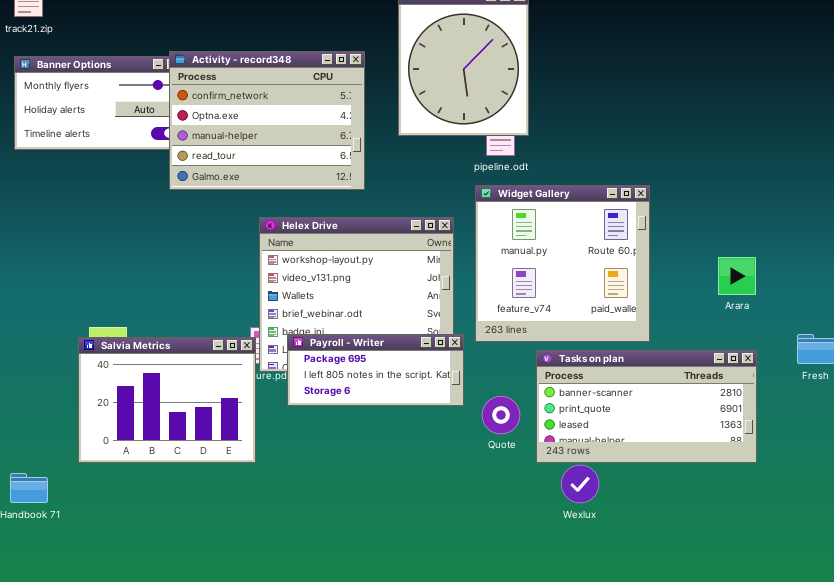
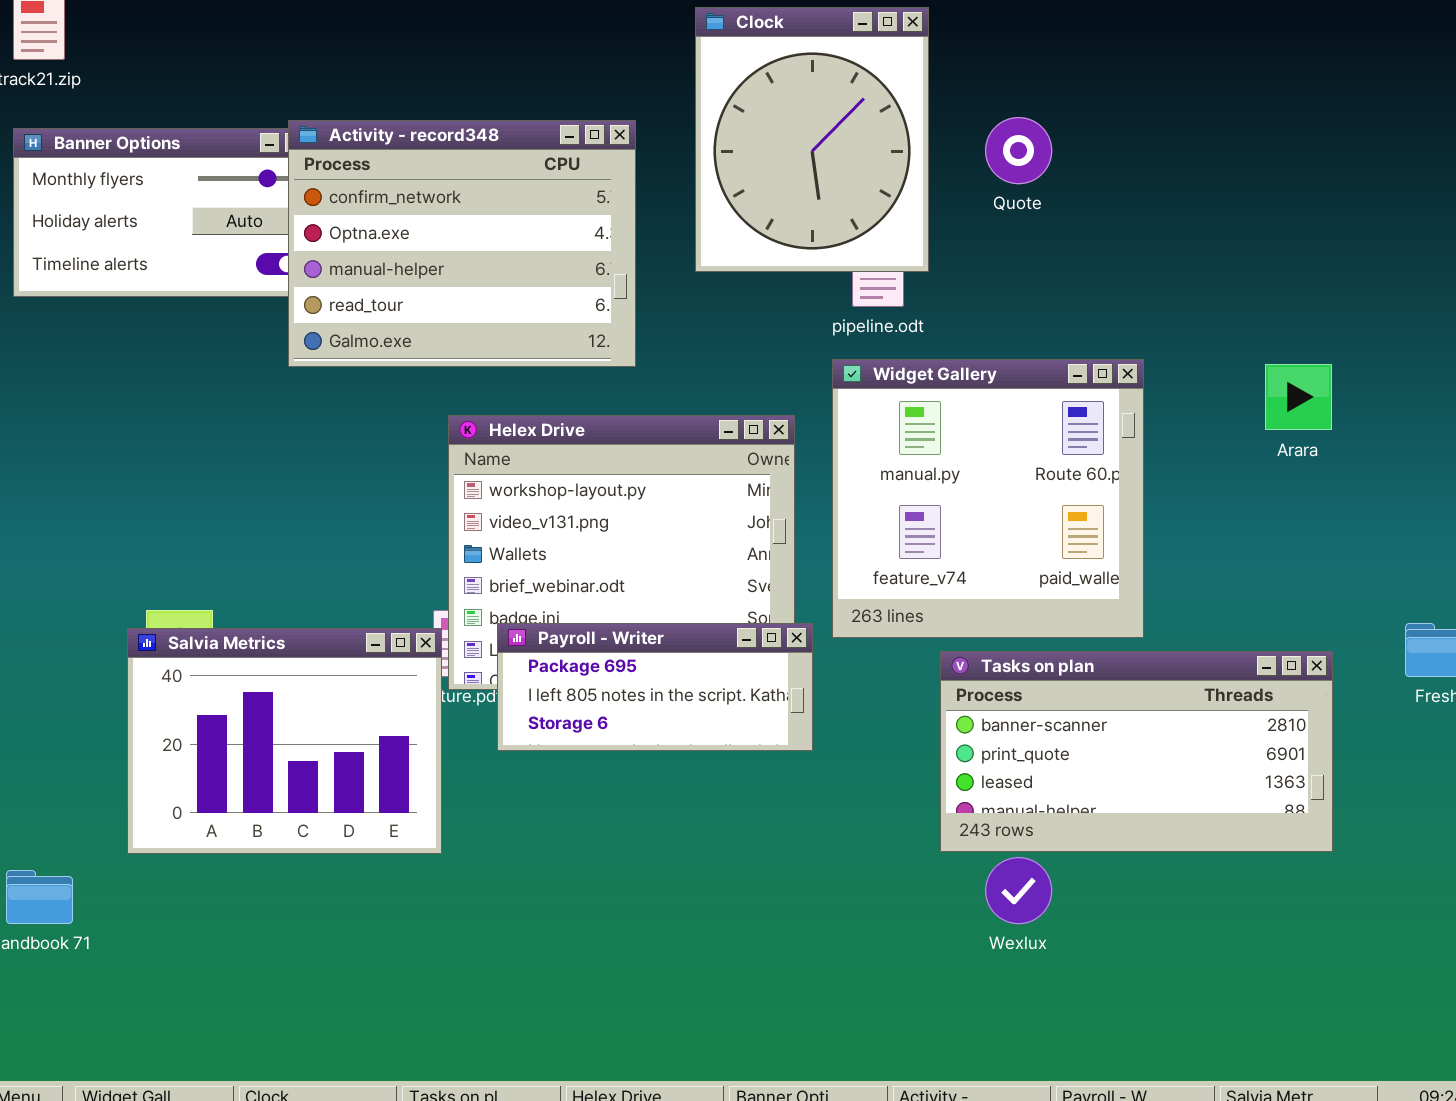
Arara: [718,257,756,295] -> [1265,364,1332,430], moved
Quote: [482,396,520,434] -> [985,117,1052,184], moved

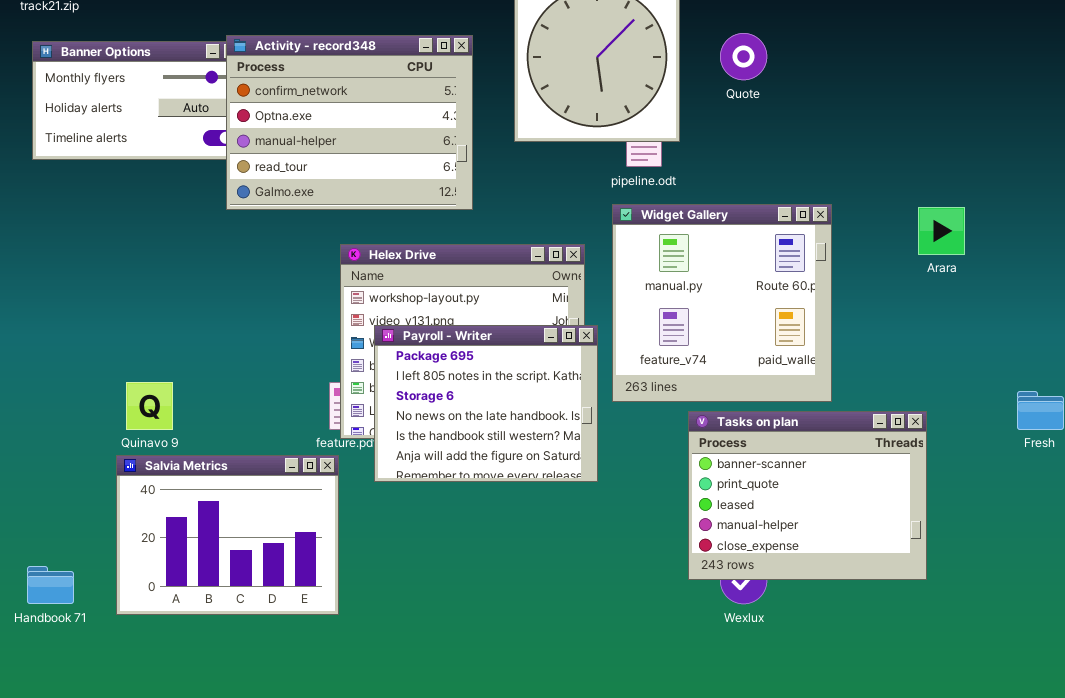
Payroll - Writer: [497,623,813,751] -> [374,325,598,482], resized
Salvia Metrics: [127,628,442,854] -> [116,455,339,615], moved
Tasks on plan: [940,651,1333,852] -> [688,411,927,580], resized

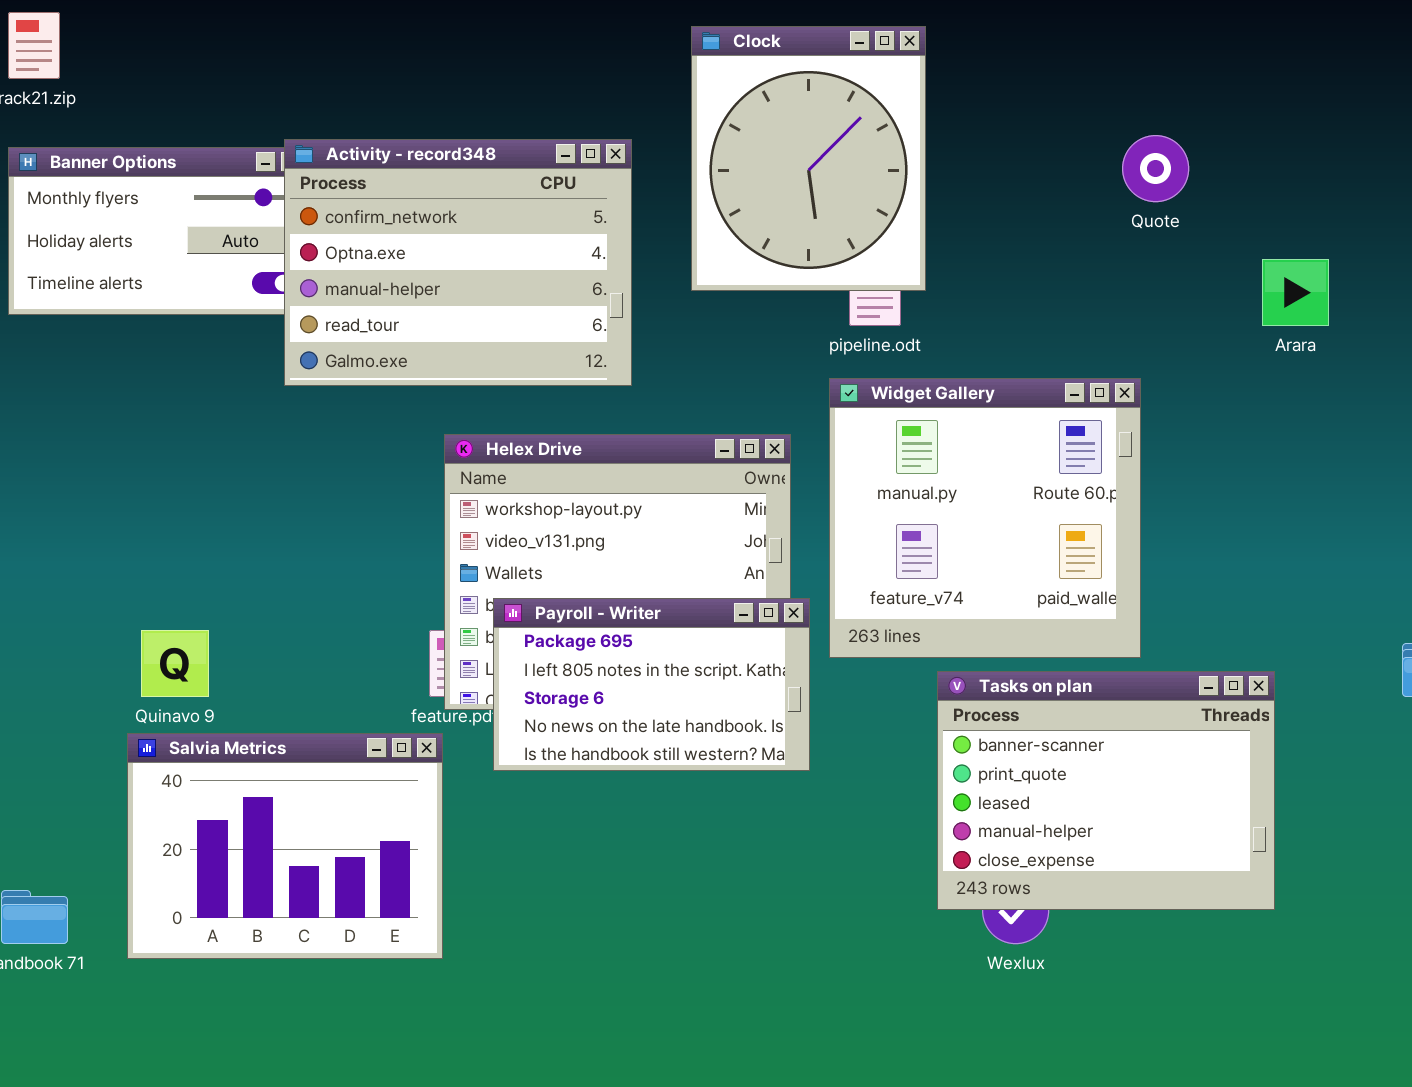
Quote: [720,33,767,80] -> [1122,135,1189,202], moved
Arara: [918,207,965,255] -> [1262,259,1329,326], moved
Payroll - Writer: [374,325,598,482] -> [493,598,810,771], resized

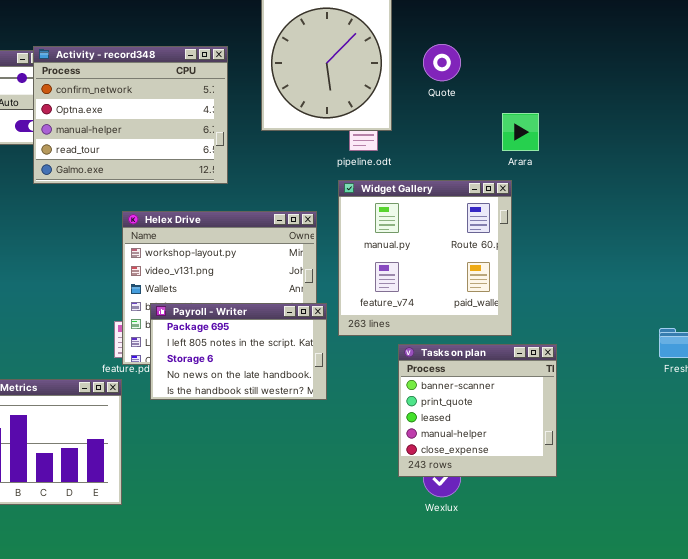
Quote: [1122,135,1189,202] -> [423,44,461,81], moved
Arara: [1262,259,1329,326] -> [502,113,539,151], moved
Tasks on plan: [937,671,1275,910] -> [398,344,557,477], resized

